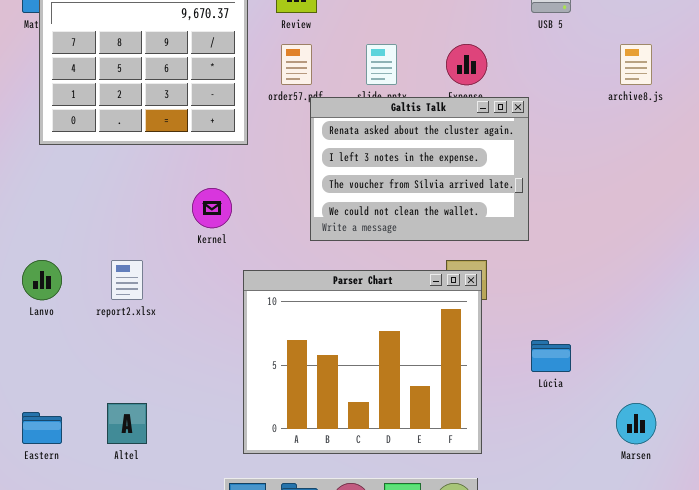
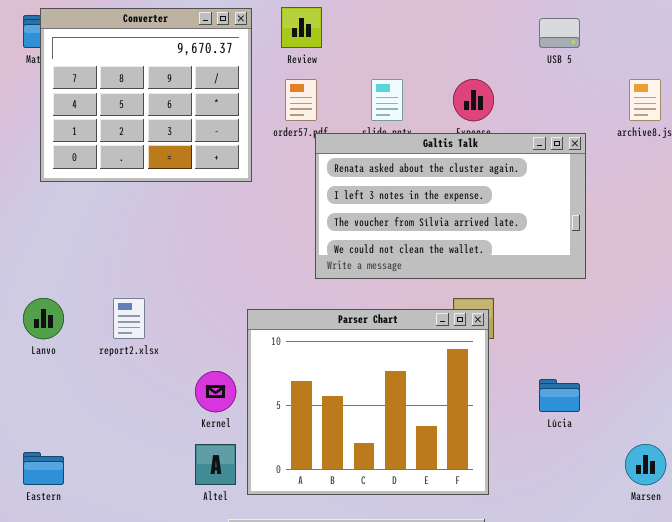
Galtis Talk: [310,97,529,241] -> [315,133,586,279], resized
Kernel: [192,188,232,228] -> [195,371,236,412], moved
Altel: [107,403,147,444] -> [195,444,236,485], moved

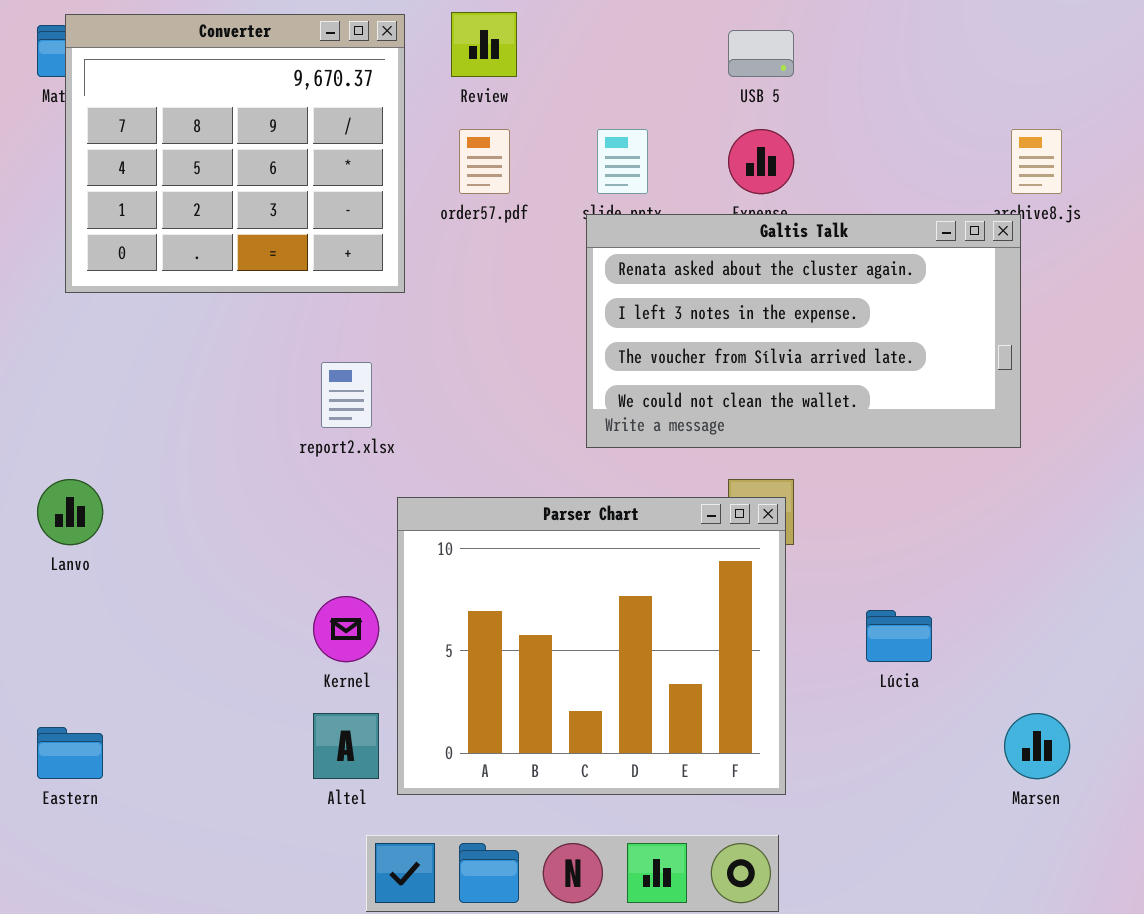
USB 5: [539,18,580,48] -> [728,30,794,77], moved
Galtis Talk: [315,133,586,279] -> [586,214,1021,448], moved
report2.xlsx: [113,298,145,339] -> [321,362,372,428], moved

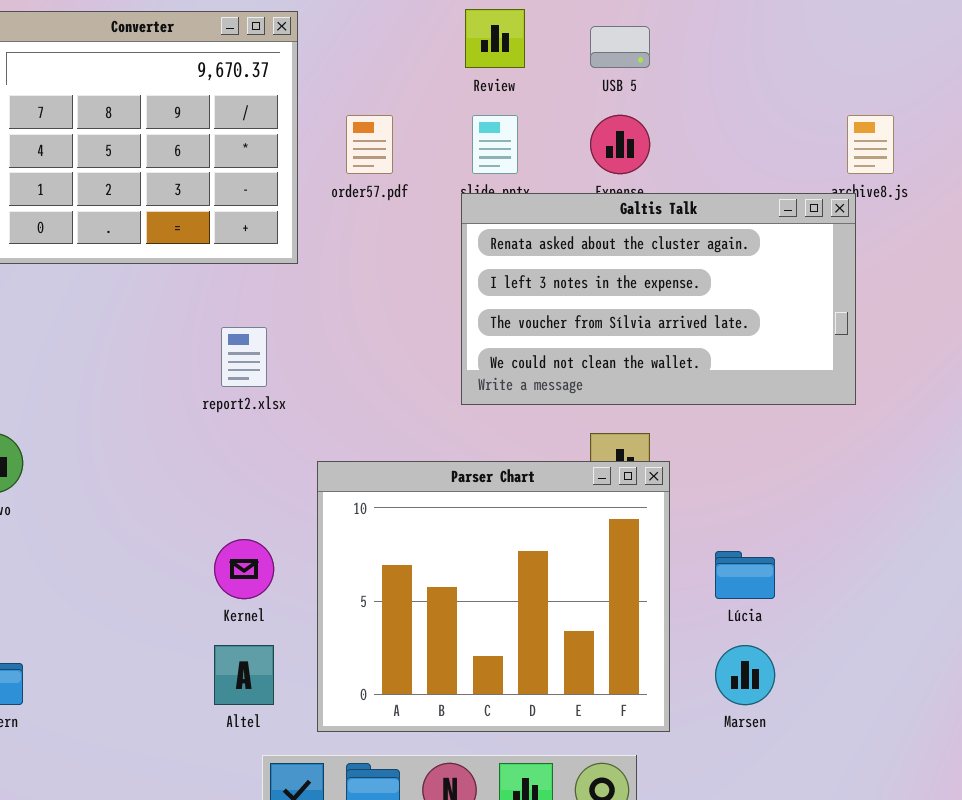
Review: [451,12,517,77] -> [465,9,525,68], moved
Parser Chart: [397,497,786,795] -> [317,461,670,732], moved
Marsen: [1004,713,1070,779] -> [715,645,775,705], moved

